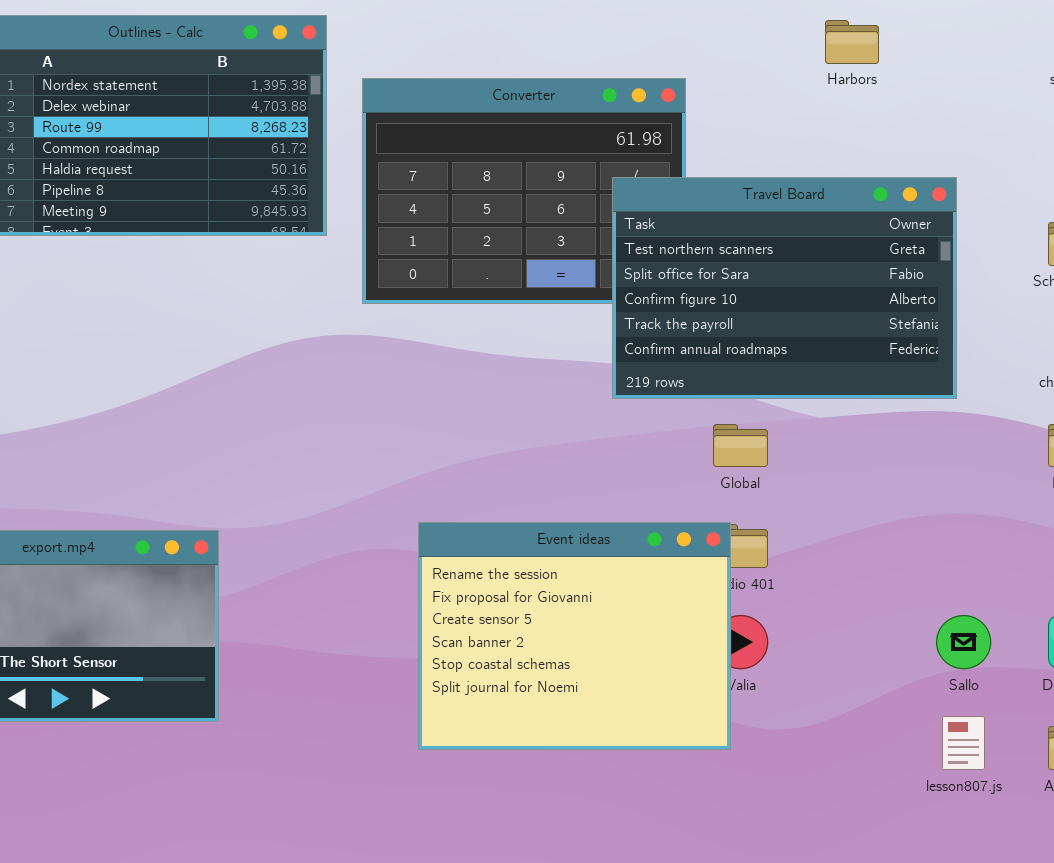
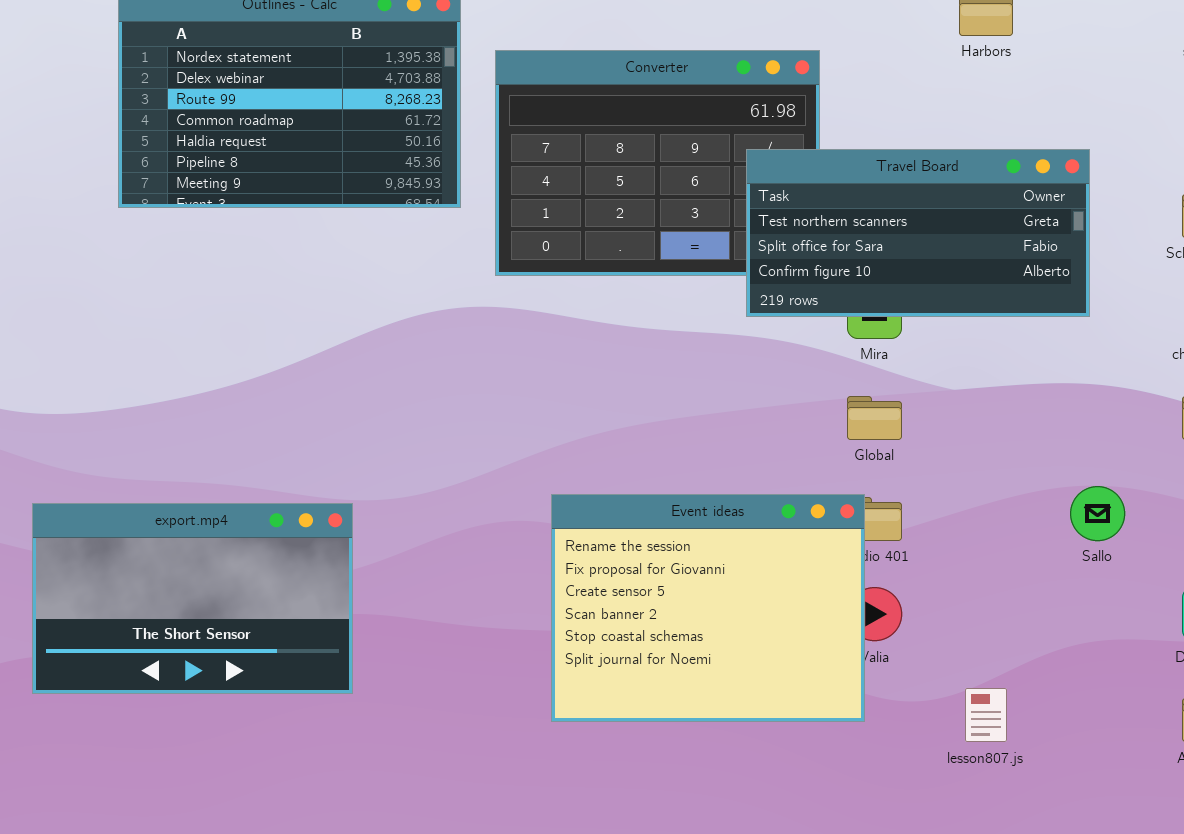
Travel Board: [612,177,957,399] -> [746,149,1090,317], resized
Sallo: [936,615,991,669] -> [1070,486,1125,541], moved
lesson807.js: [942,716,985,770] -> [965,688,1007,742], moved

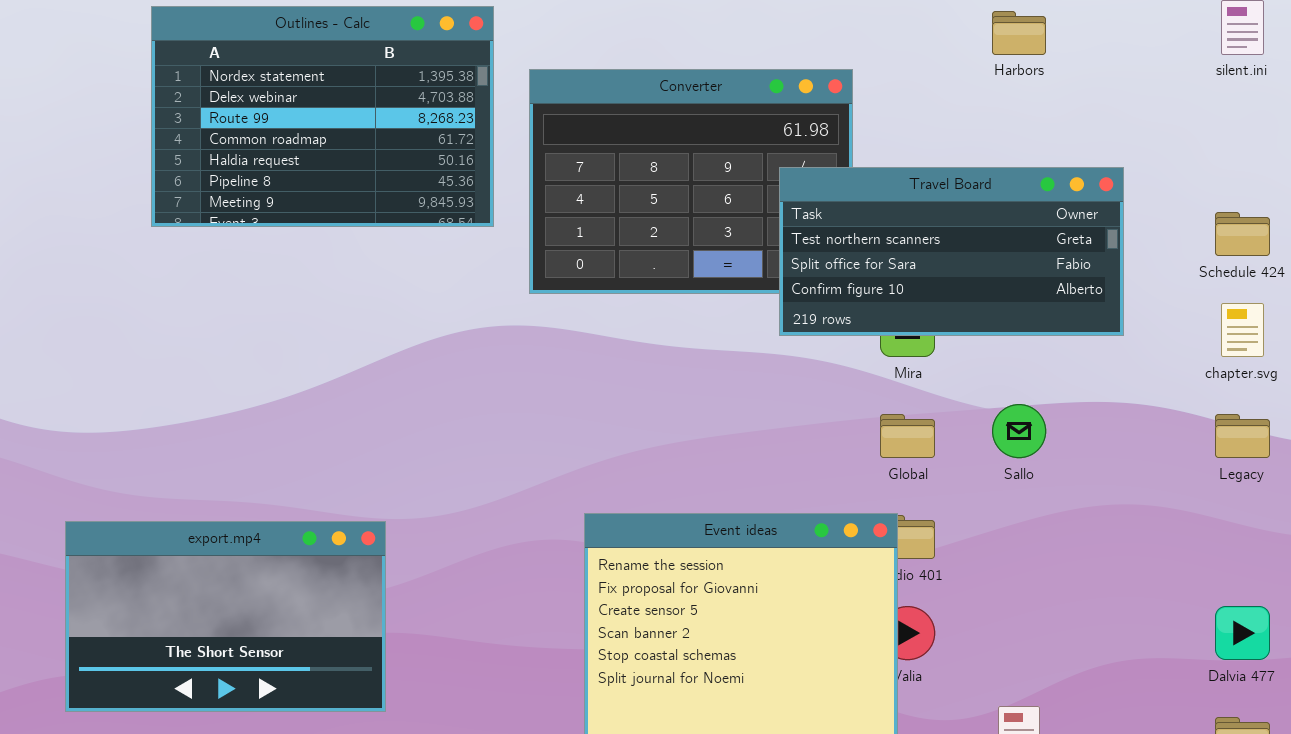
Sallo: [1070,486,1125,541] -> [992,404,1046,458], moved

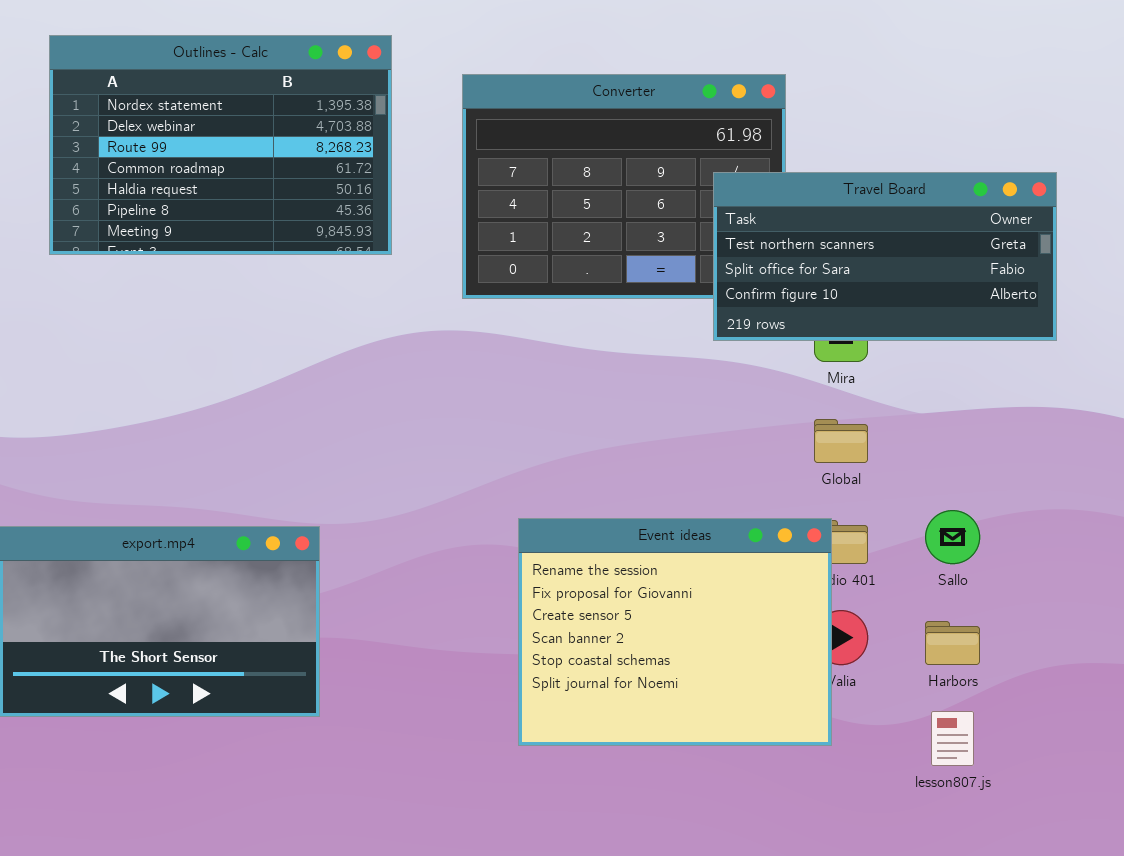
Outlines - Calc: [151,6,494,227] -> [49,35,392,255], moved
Harbors: [992,11,1046,55] -> [925,621,980,665], moved
Sallo: [992,404,1046,458] -> [925,510,980,564], moved

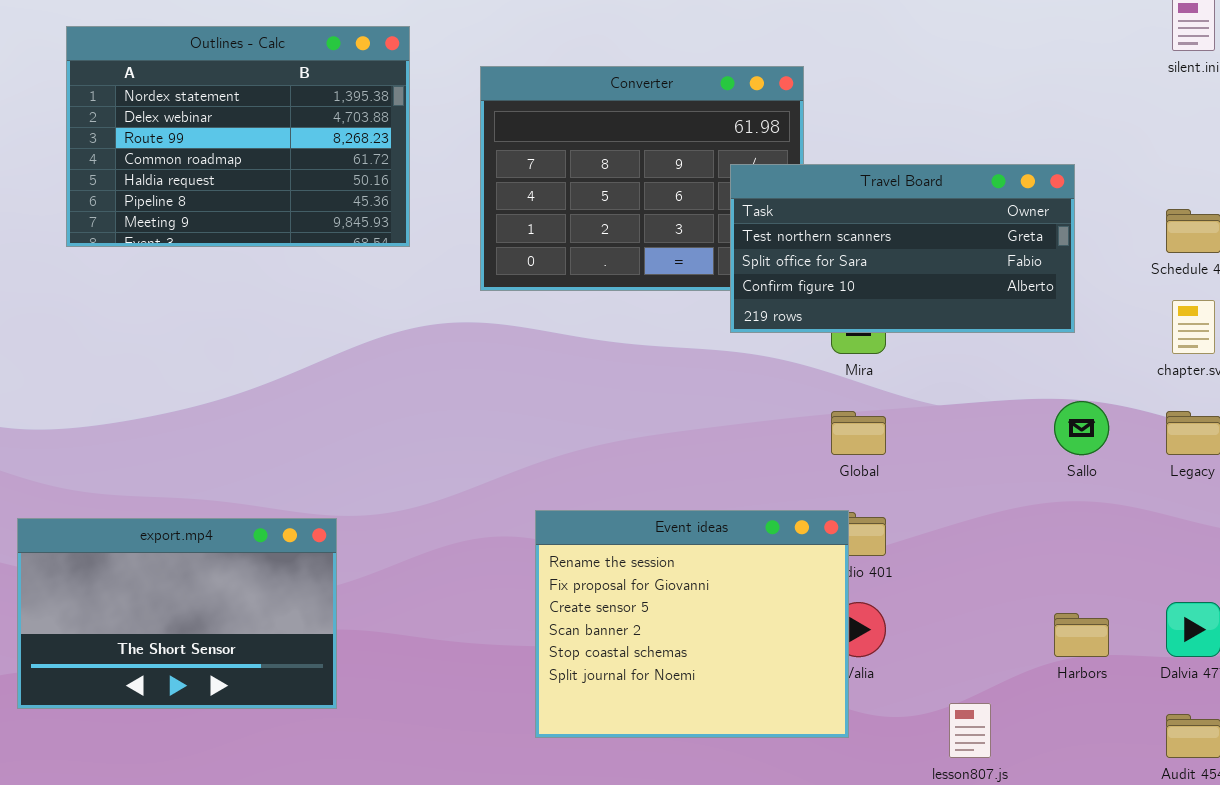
Sallo: [925,510,980,564] -> [1054,401,1109,455], moved
Harbors: [925,621,980,665] -> [1054,613,1109,657], moved

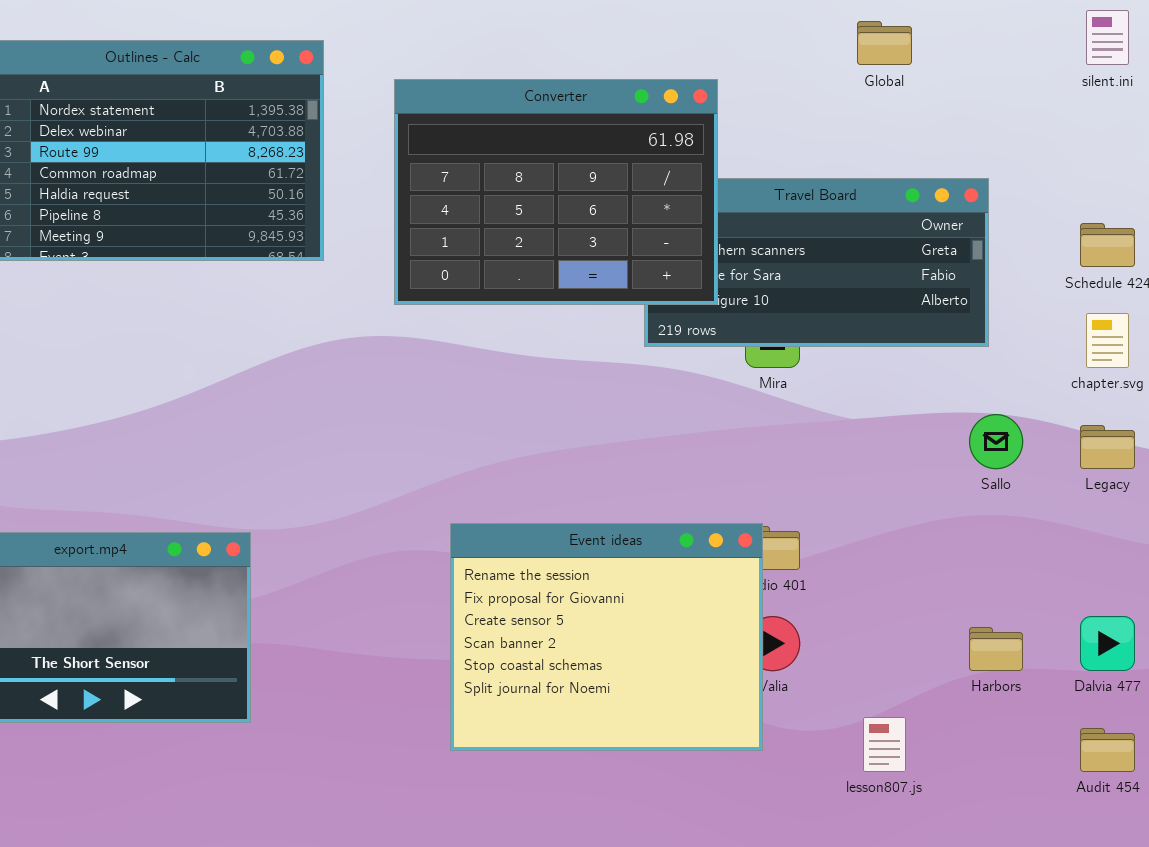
Converter: [480,66,804,291] -> [394,79,718,305], raised
Global: [831,411,886,455] -> [857,21,912,65], moved

